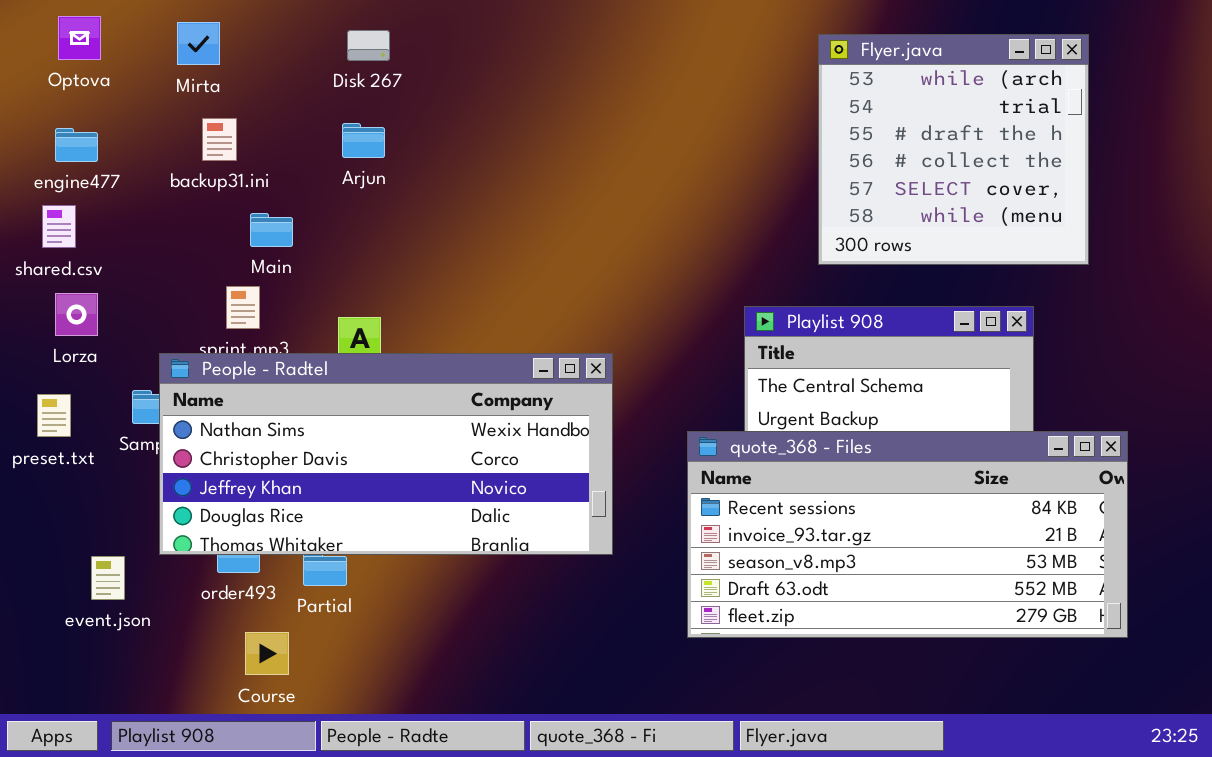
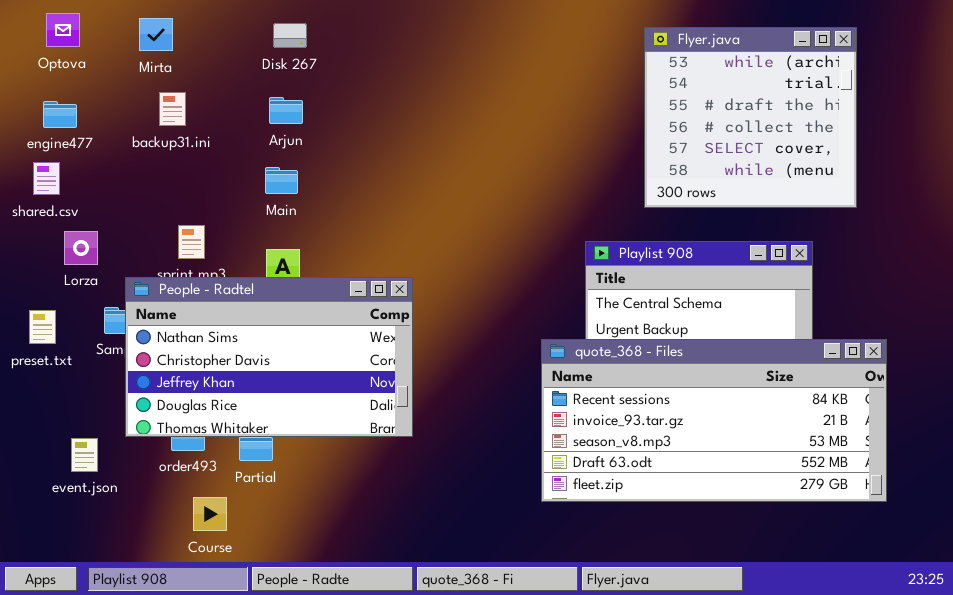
Main: [250,213,293,247] -> [265,167,298,194], moved
Lorza: [55,293,98,336] -> [64,231,98,265], moved
People - Radtel: [159,353,613,555] -> [125,277,413,437], resized

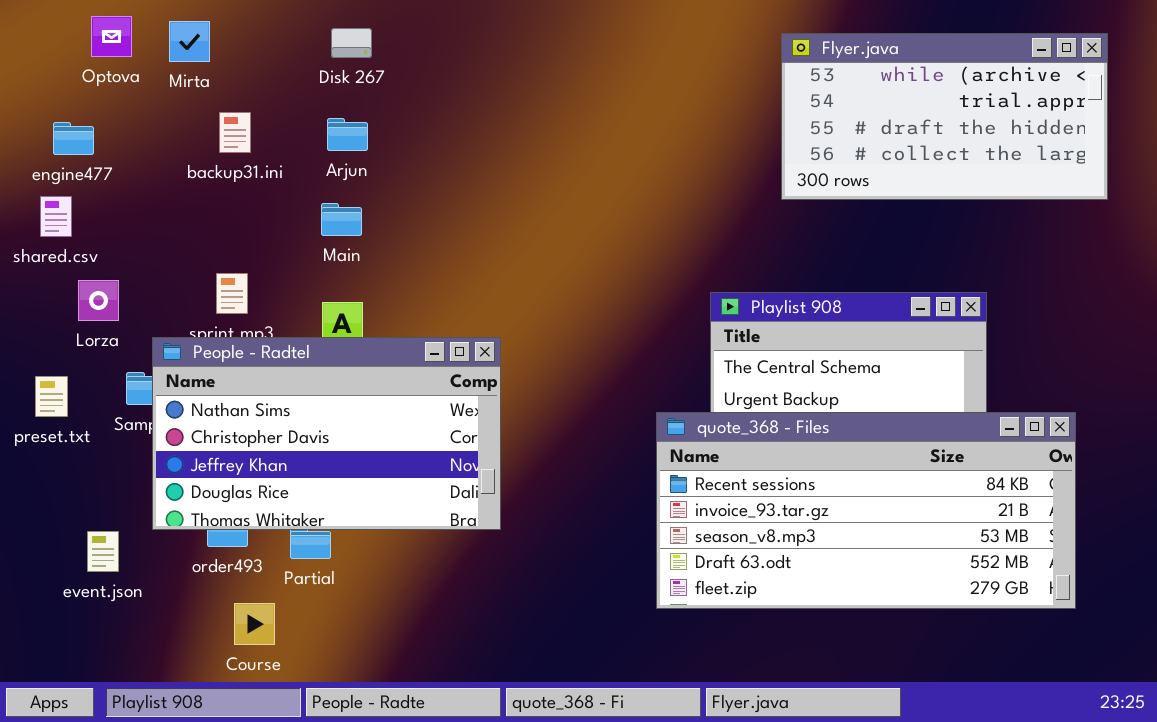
Optova: [46,13,80,47] -> [91,16,132,57], moved
Flyer.java: [644,27,857,208] -> [781,33,1108,200], resized
backup31.ini: [159,92,186,126] -> [219,112,251,153], moved

